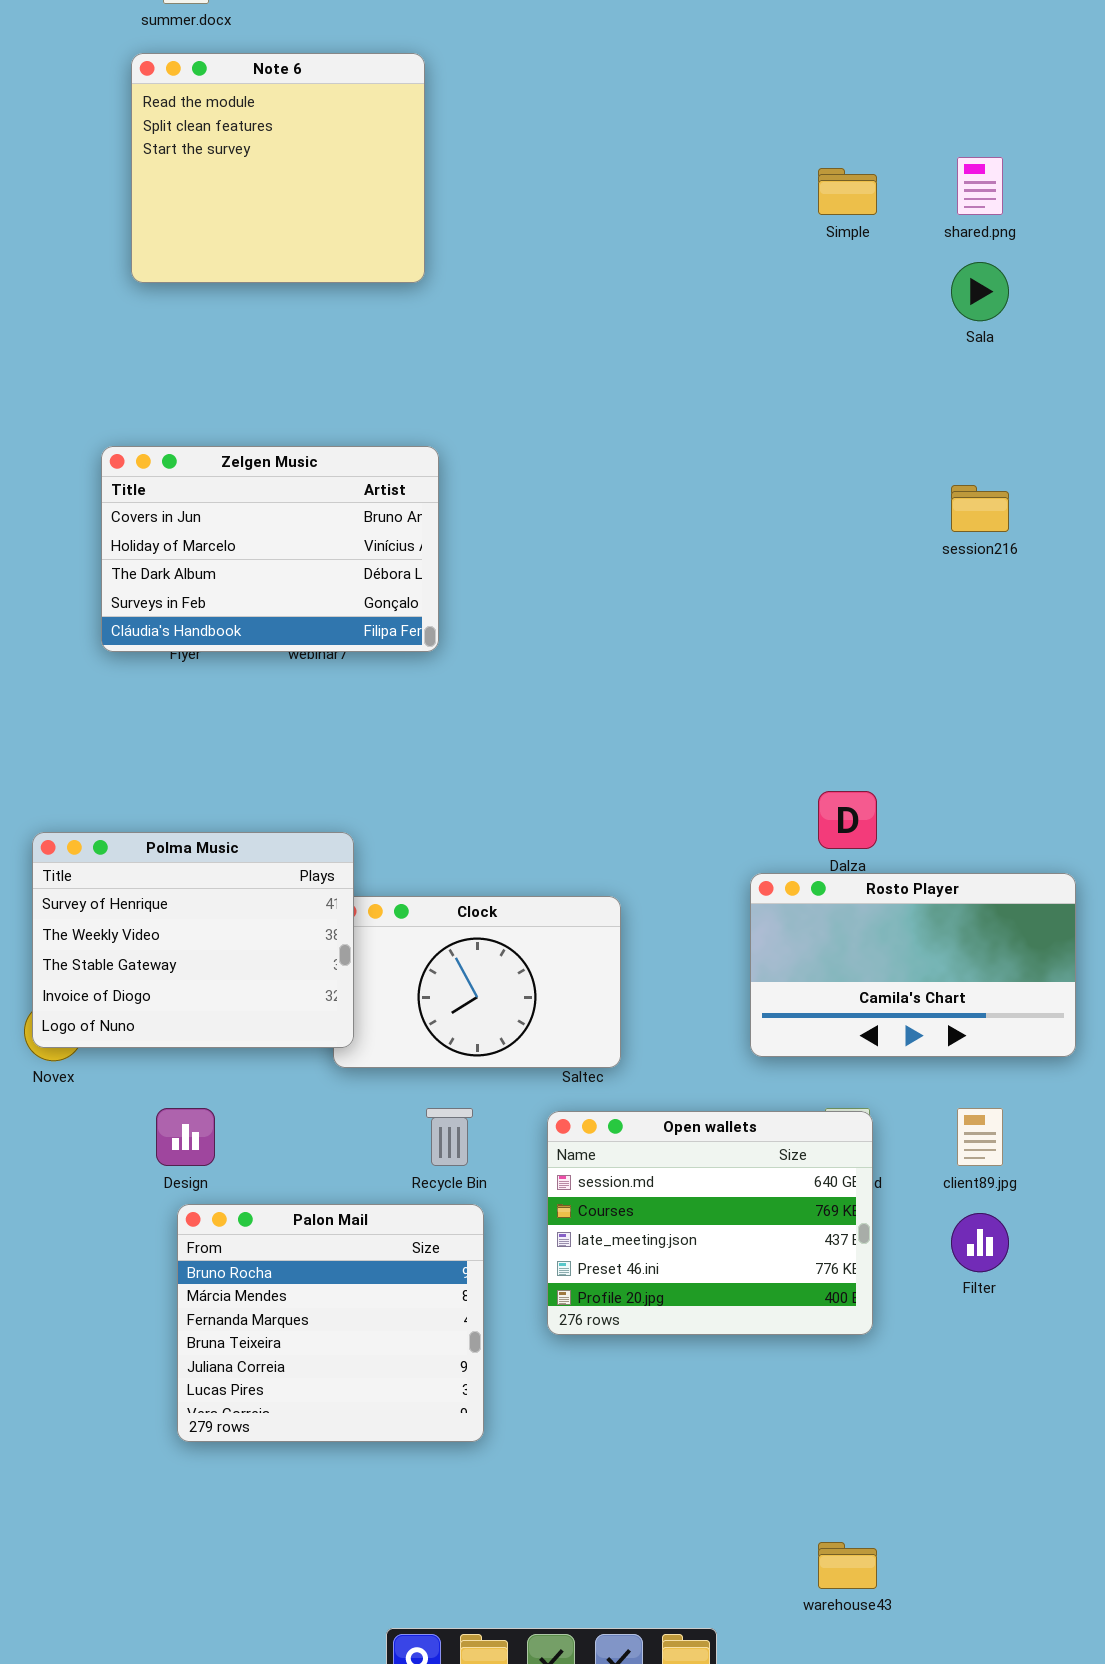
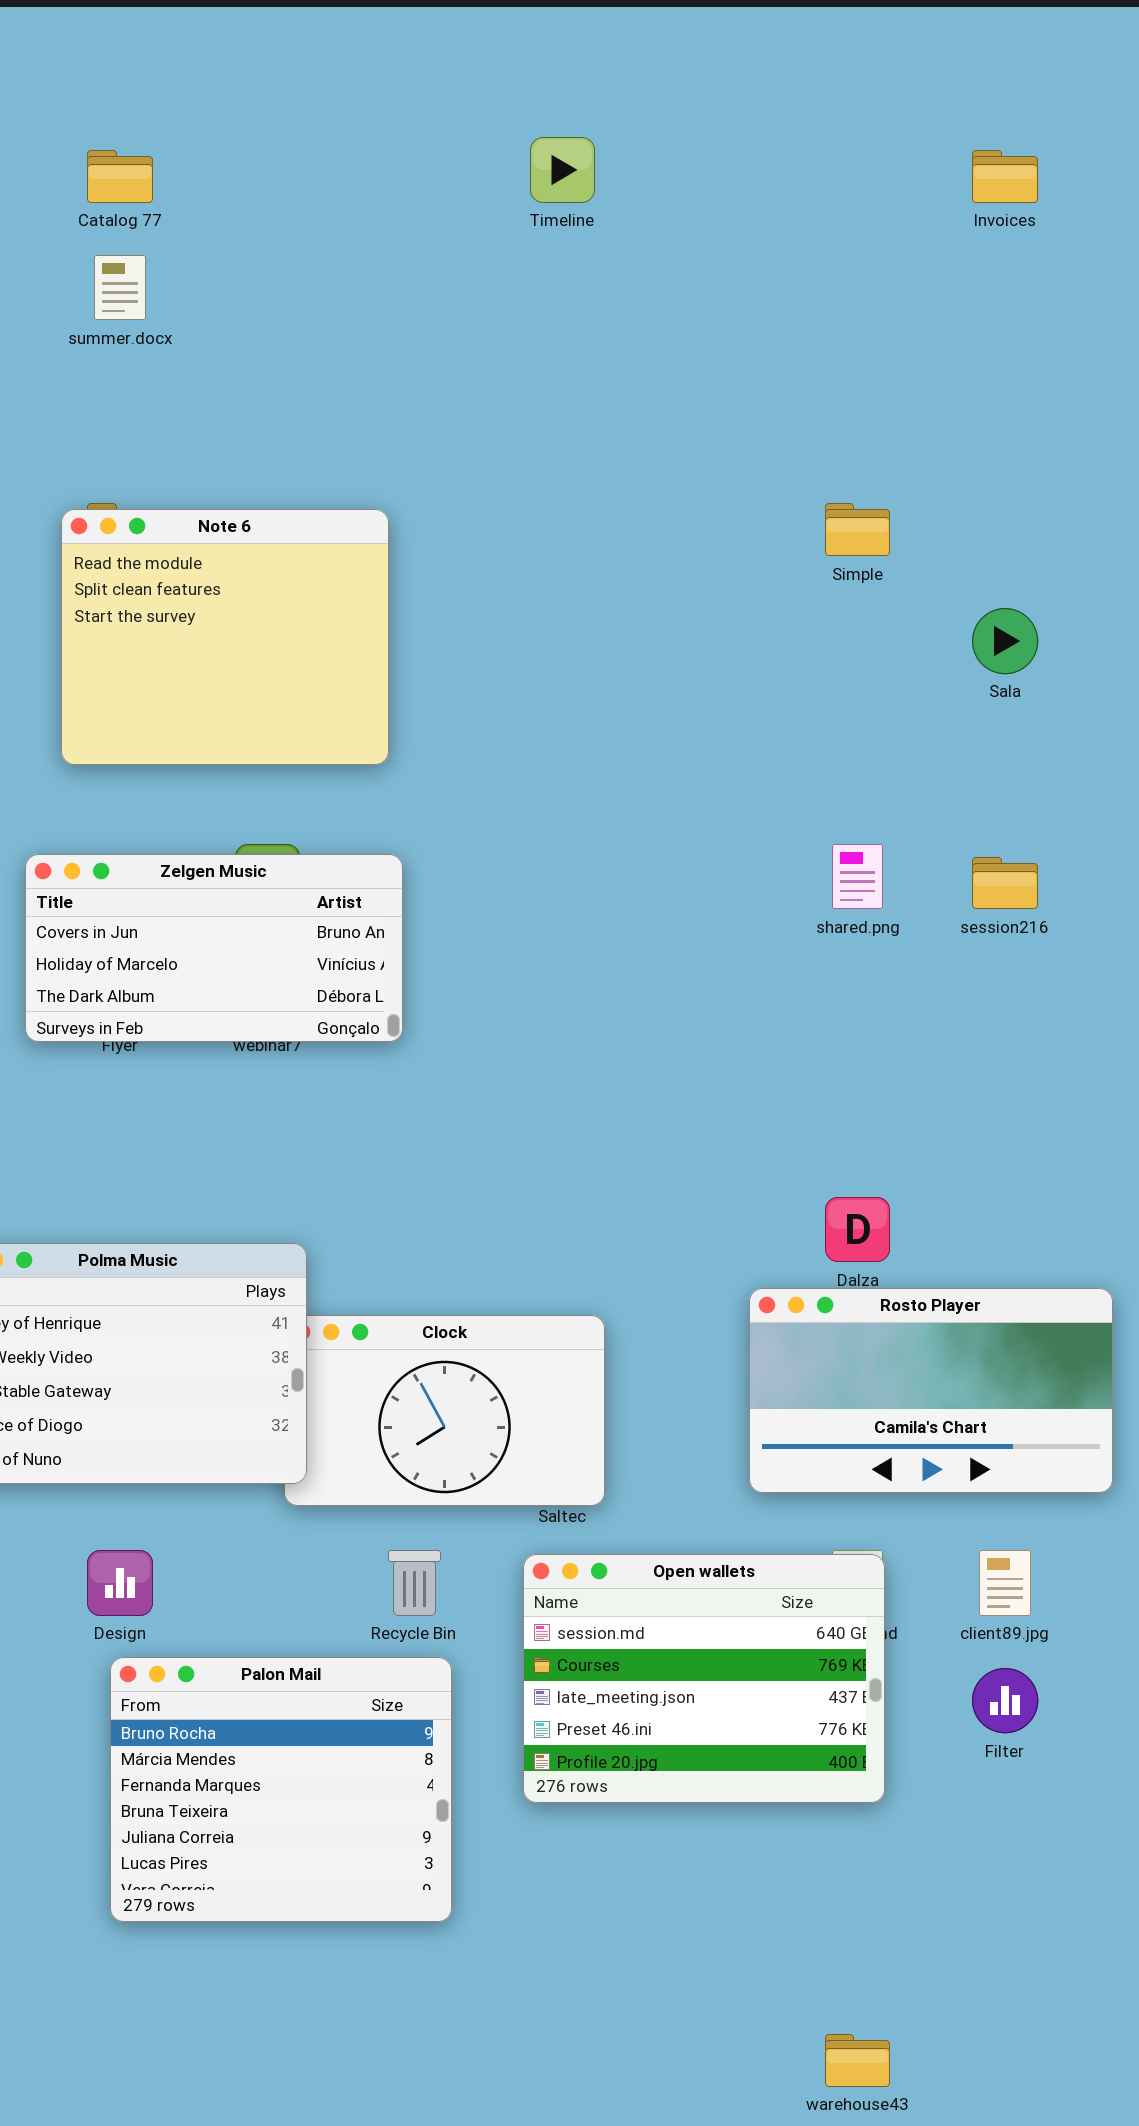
Note 6: [131,53,425,283] -> [61,509,389,765], moved
shared.png: [957,157,1003,215] -> [832,844,883,909], moved
Zelgen Music: [101,446,439,652] -> [25,854,403,1042], resized

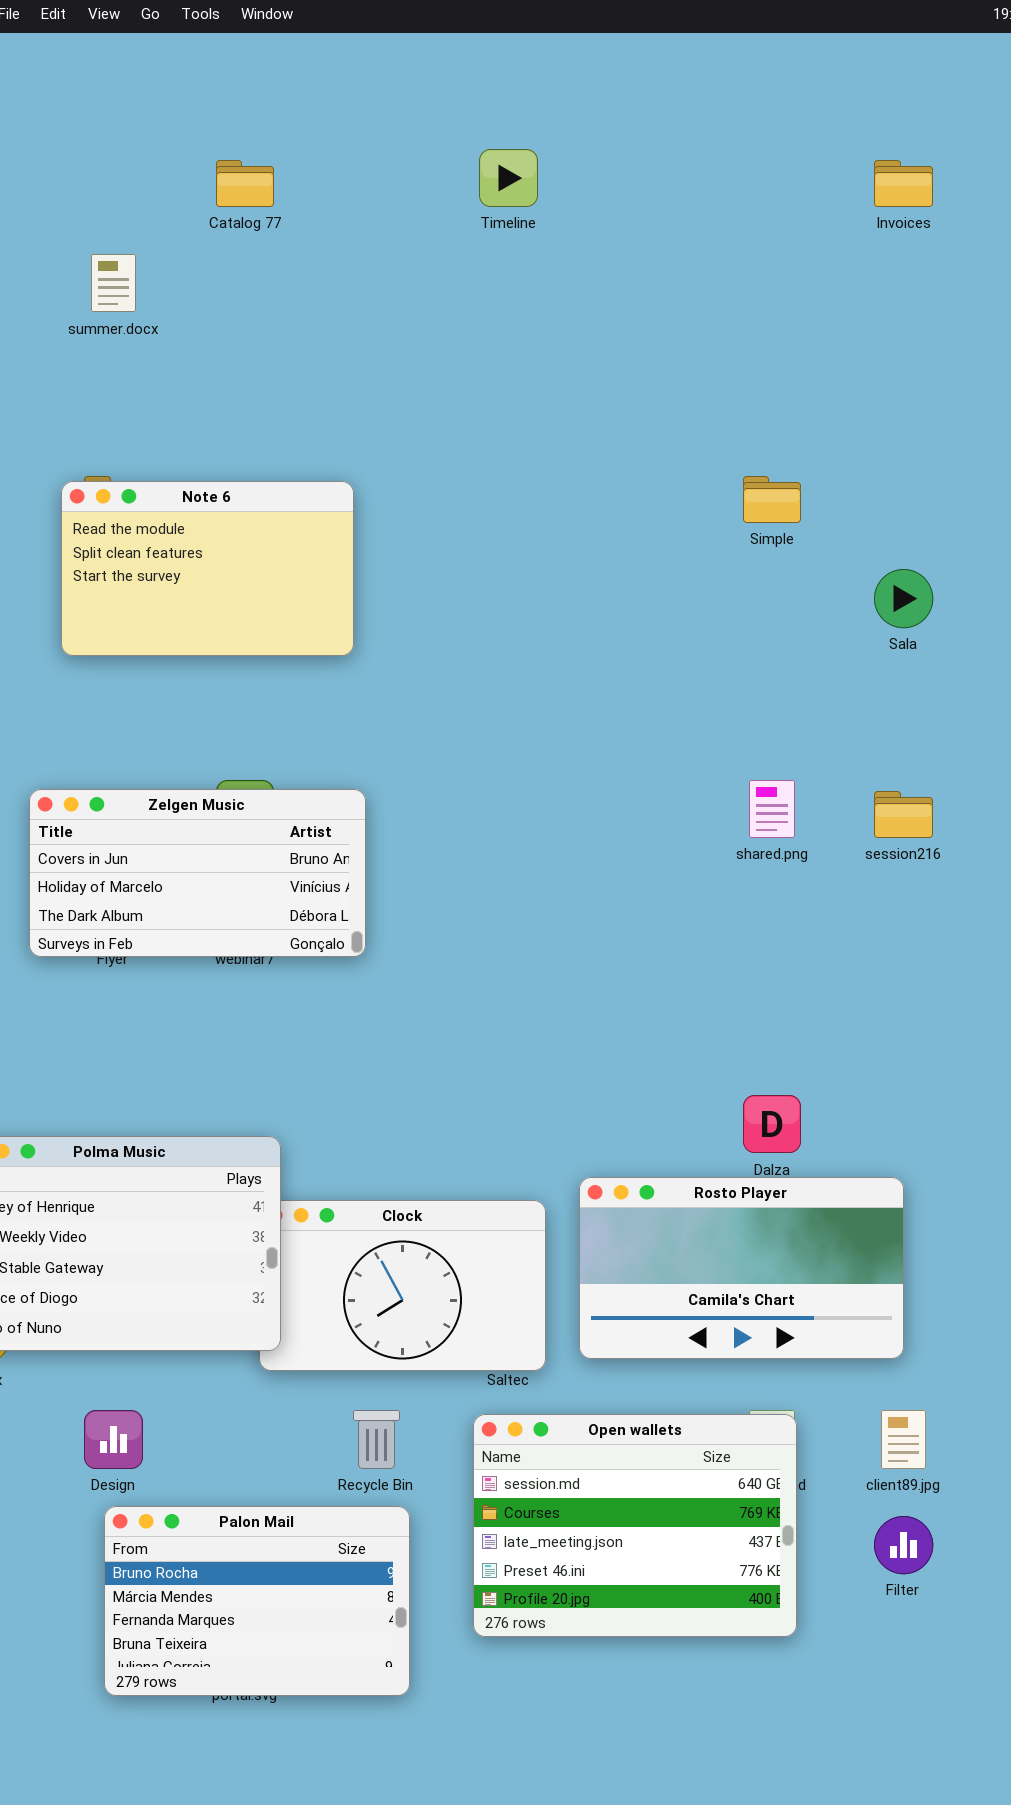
Catalog 77: [87,150,153,203] -> [216,160,274,207], moved
Note 6: [61,509,389,765] -> [61,481,354,656], resized
Rosto Player: [749,1288,1113,1493] -> [579,1177,904,1359], moved
Palon Mail: [110,1657,452,1922] -> [104,1506,410,1696], resized

